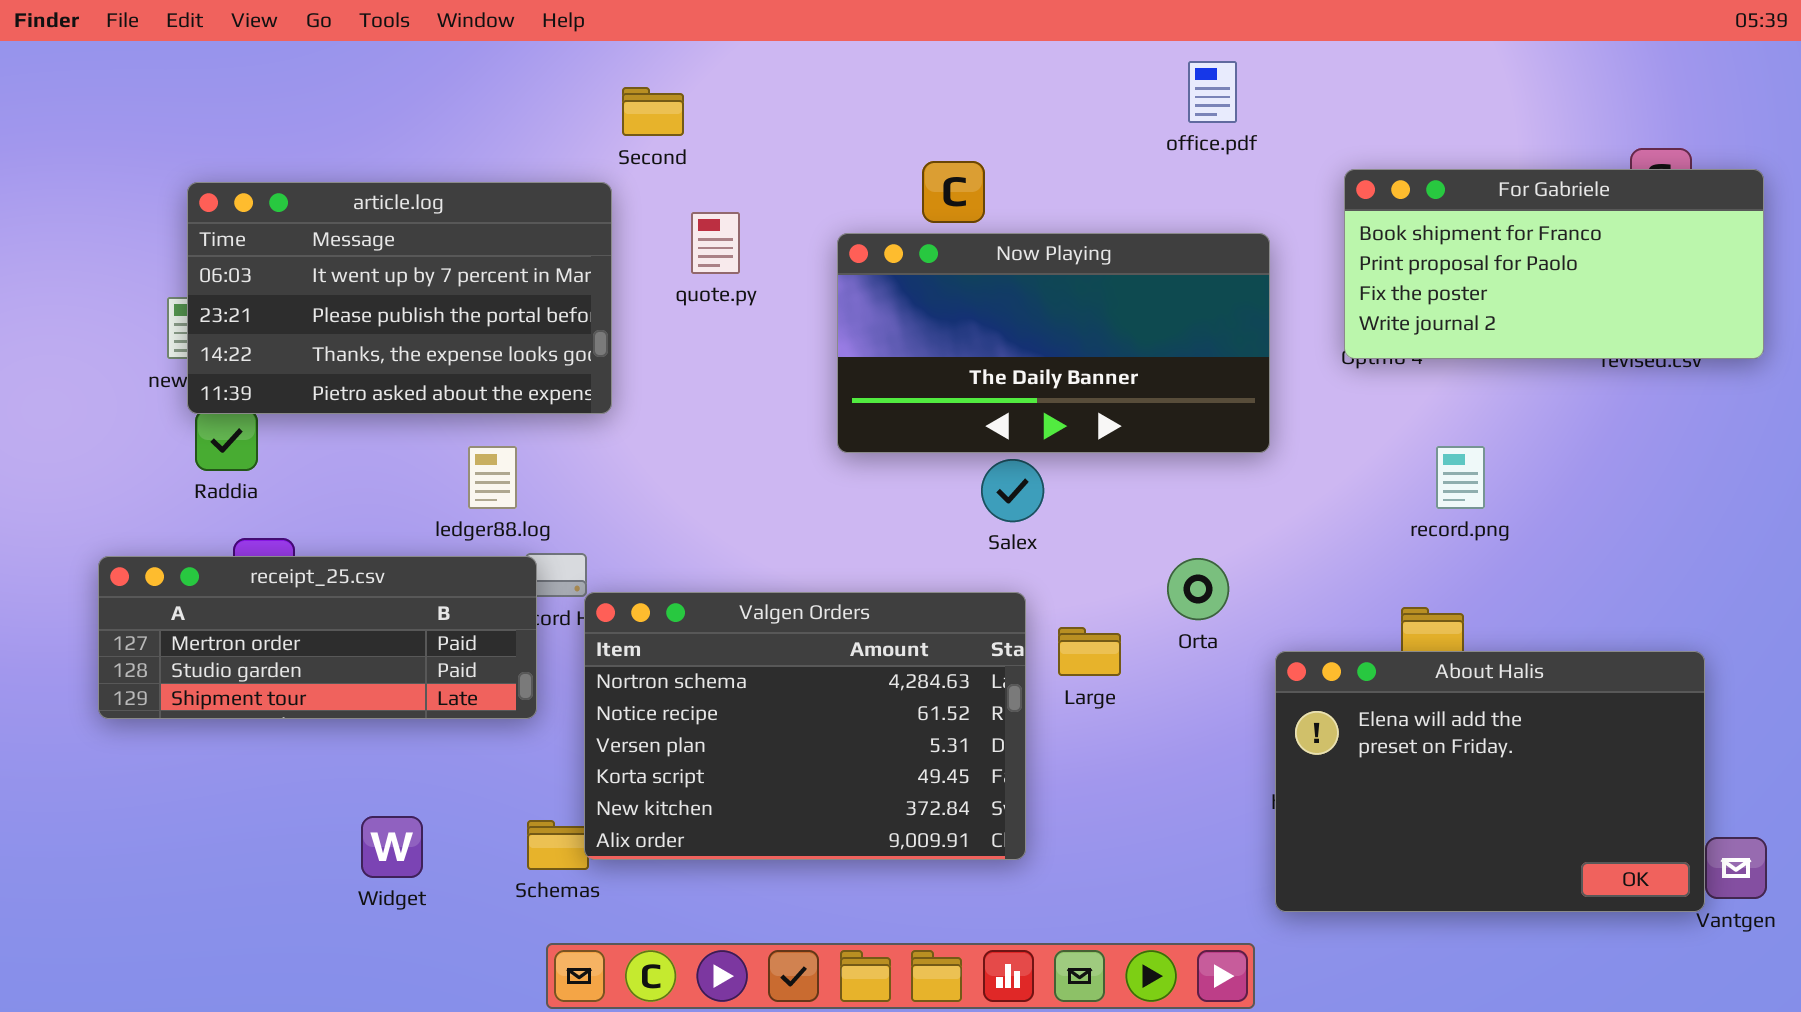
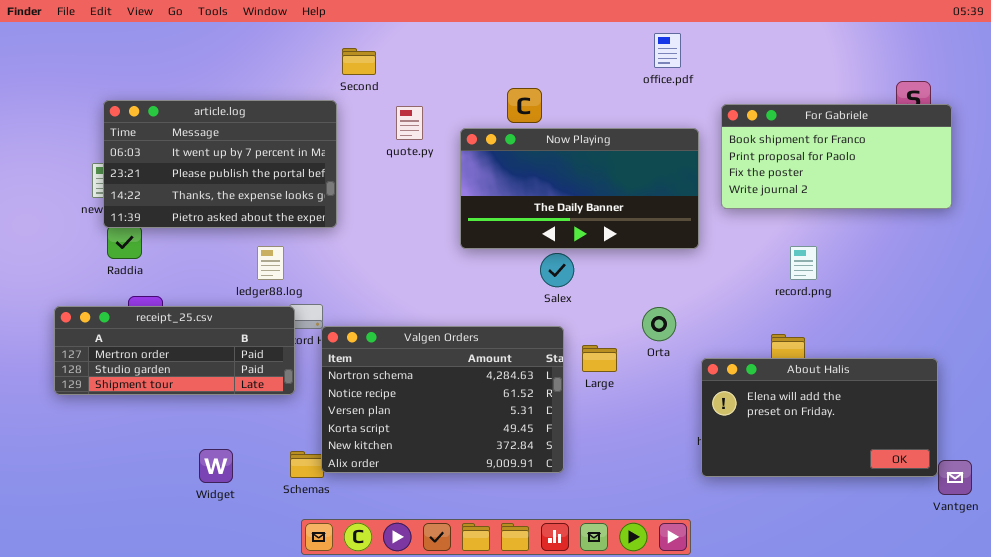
For Gabriele: [1344,169,1764,359] -> [721,104,952,209], moved
quote.py: [691,212,740,274] -> [396,106,423,140], moved
About Halis: [1275,651,1705,912] -> [701,358,938,477], resized

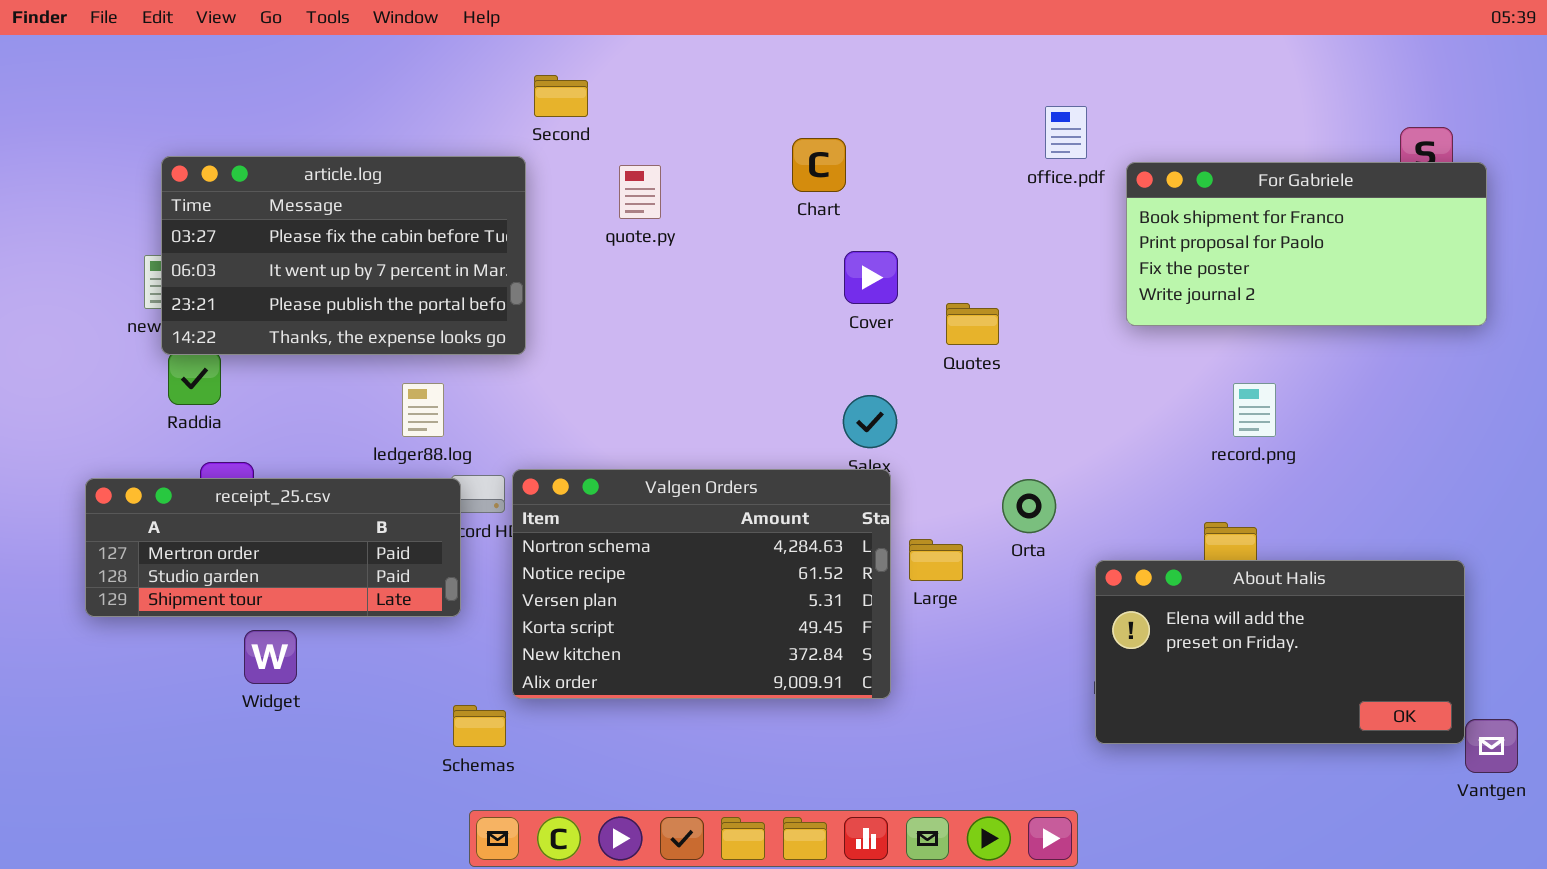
office.pdf: [654,33,681,68] -> [1045,106,1087,159], moved
article.log: [103,100,337,228] -> [161,156,526,355], scrolled up 1 row
Now Playing: [460,128,699,249] -> none, closed
Valgen Orders: [321,326,564,473] -> [512,469,891,699], moved
Widget: [199,449,233,483] -> [244,630,297,684], moved

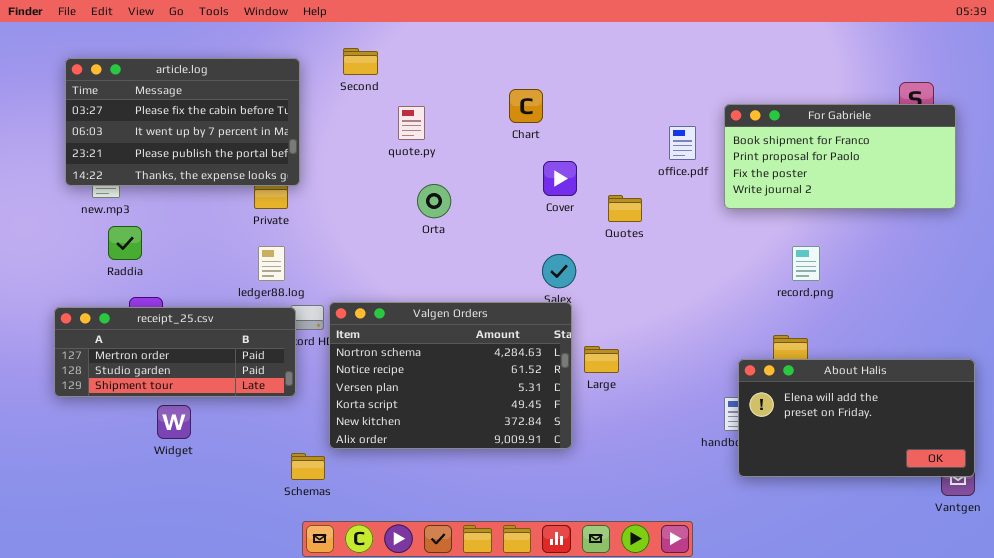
office.pdf: [1045,106,1087,159] -> [669,126,696,160], moved
article.log: [161,156,526,355] -> [65,58,300,186], moved
Orta: [1002,479,1056,533] -> [417,184,451,218], moved
About Halis: [1095,560,1465,744] -> [738,359,975,477], moved

